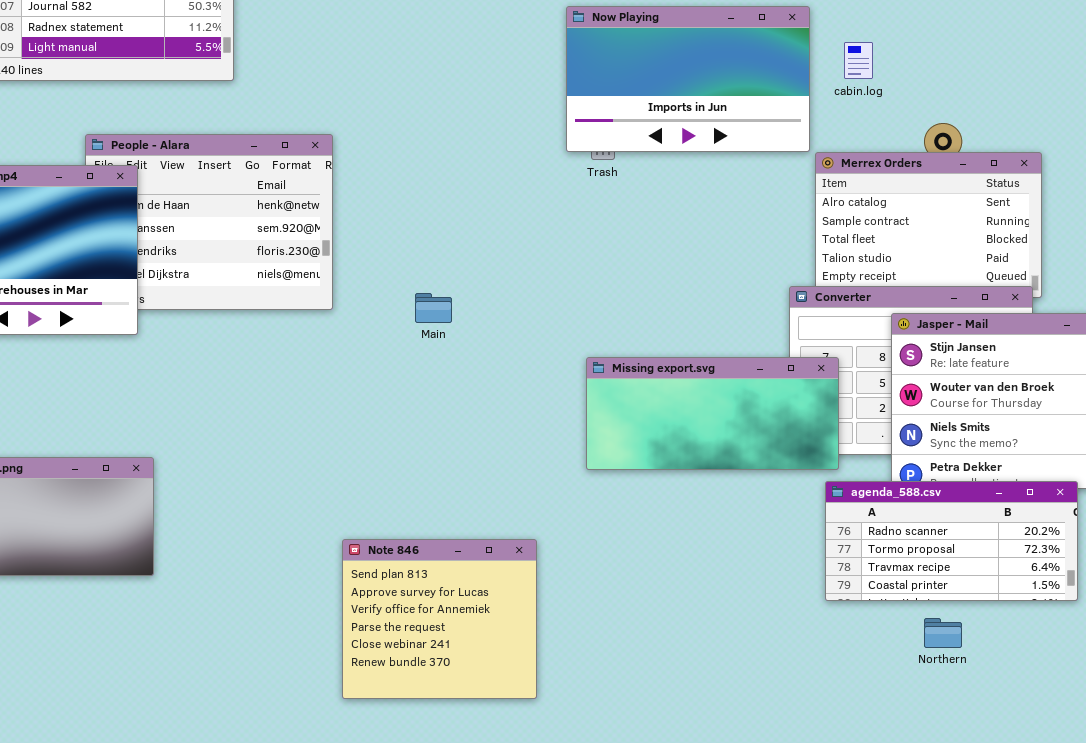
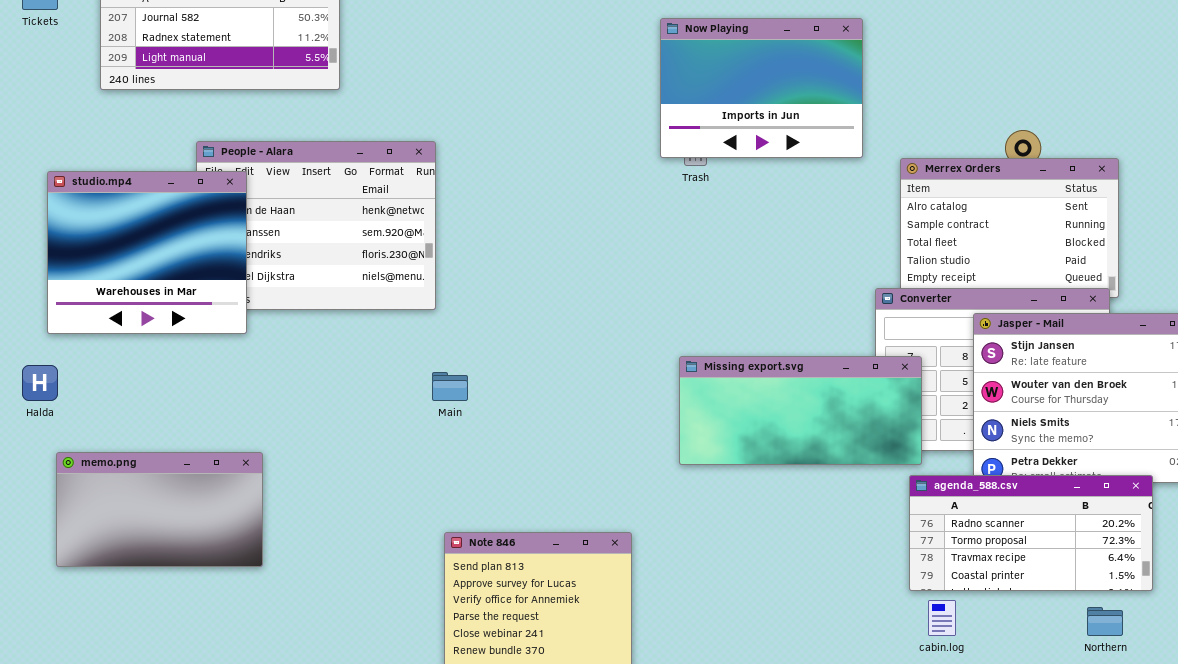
Now Playing: [566,6,810,152] -> [660,18,863,158], resized
cabin.log: [844,42,873,79] -> [928,600,956,636], moved
Main: [415,293,452,323] -> [432,372,468,401], moved
Northern: [924,618,962,648] -> [1087,607,1123,636], moved

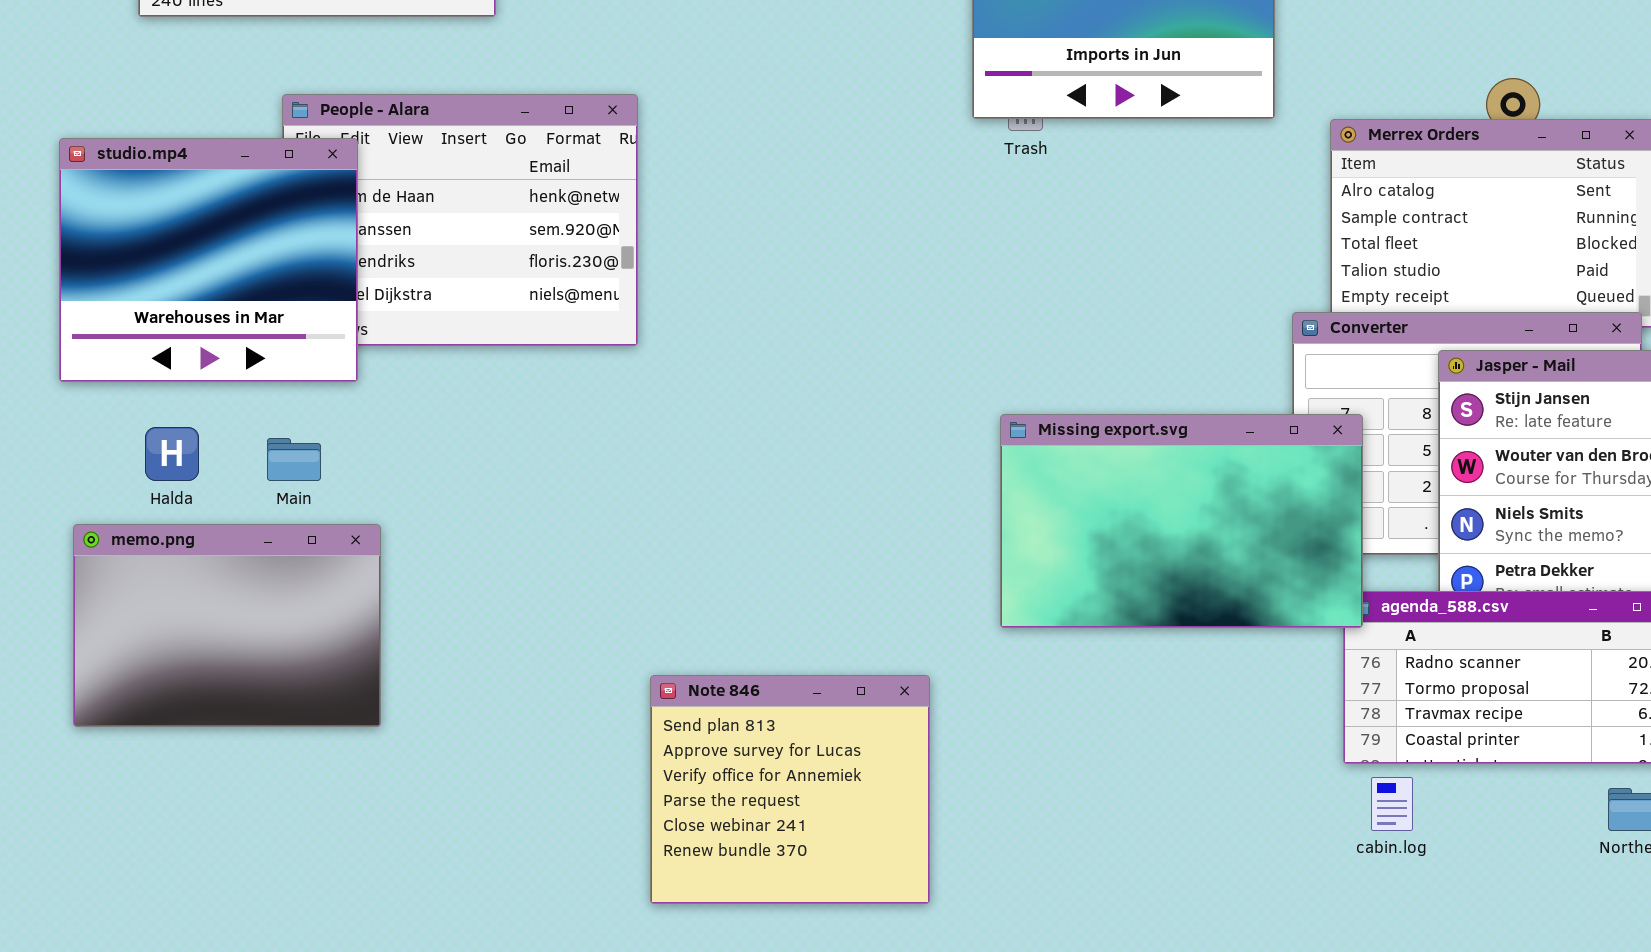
Missing export.svg: [679,356,922,465] -> [1000,414,1363,628], resized
Halda: [22,365,58,401] -> [145,427,199,481], moved
Main: [432,372,468,401] -> [267,438,321,481], moved
memo.png: [56,452,263,567] -> [73,524,381,727], resized

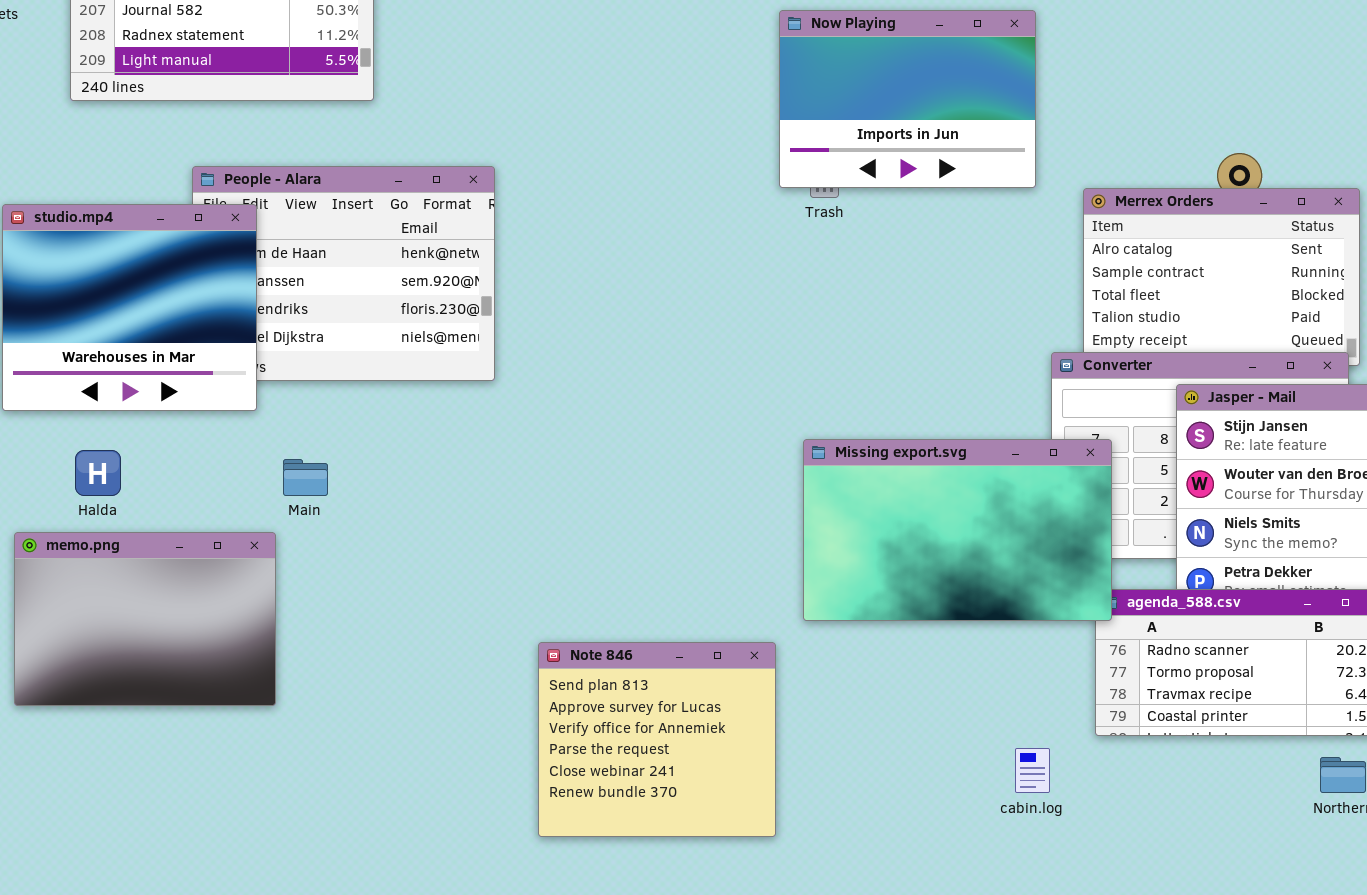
Main: [267,438,321,481] -> [283,459,328,496], moved
Note 846: [650,675,930,904] -> [538,642,776,837], moved
cabin.log: [1371,777,1413,831] -> [1015,748,1050,793], moved

